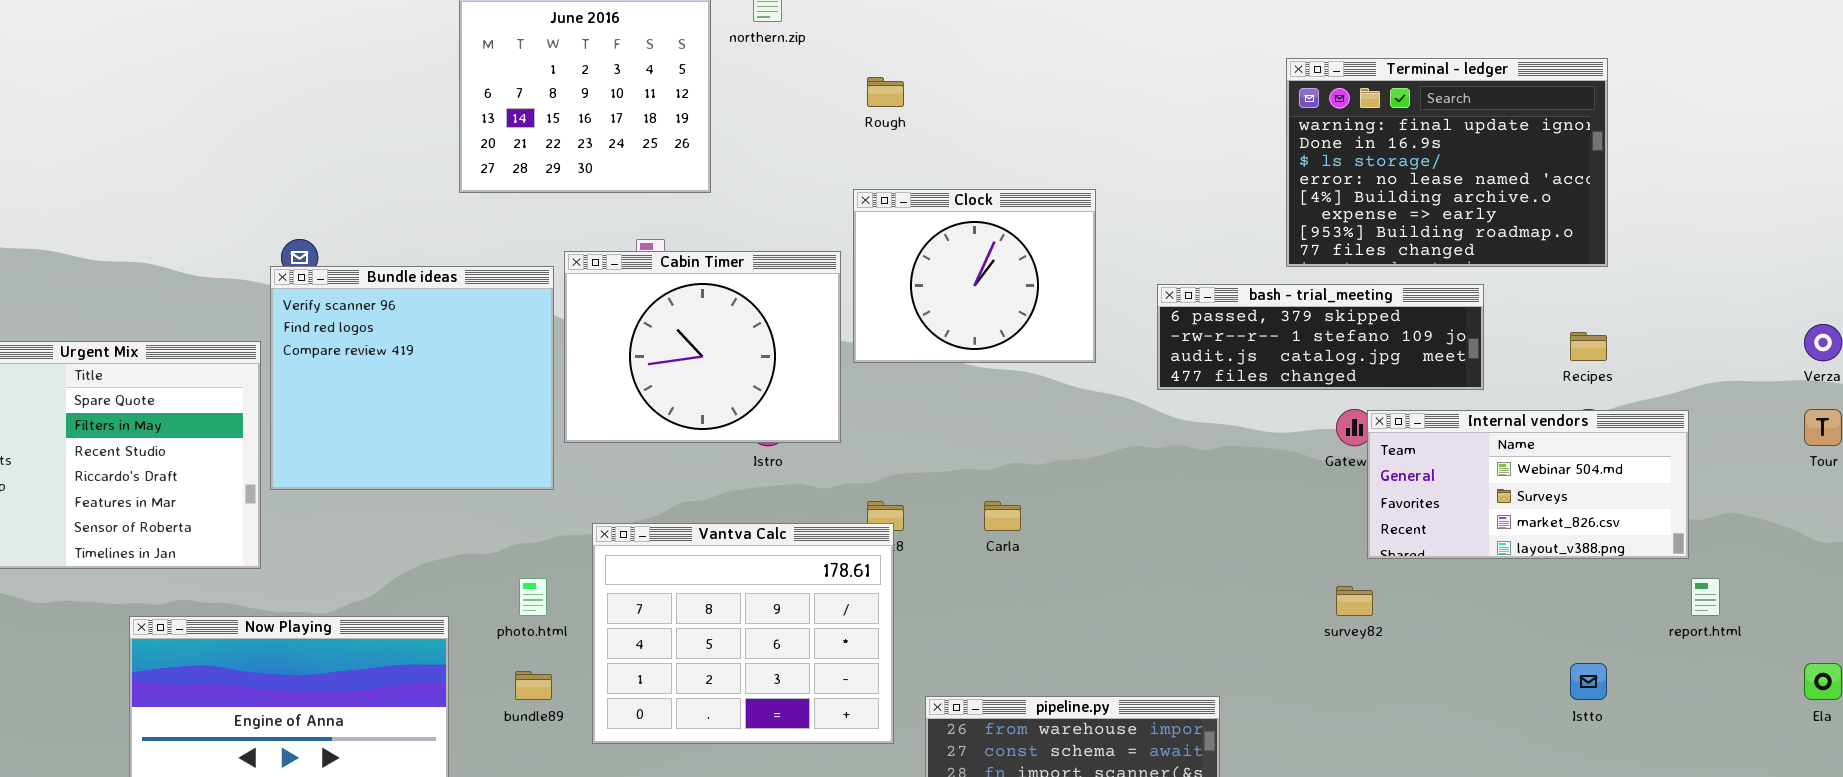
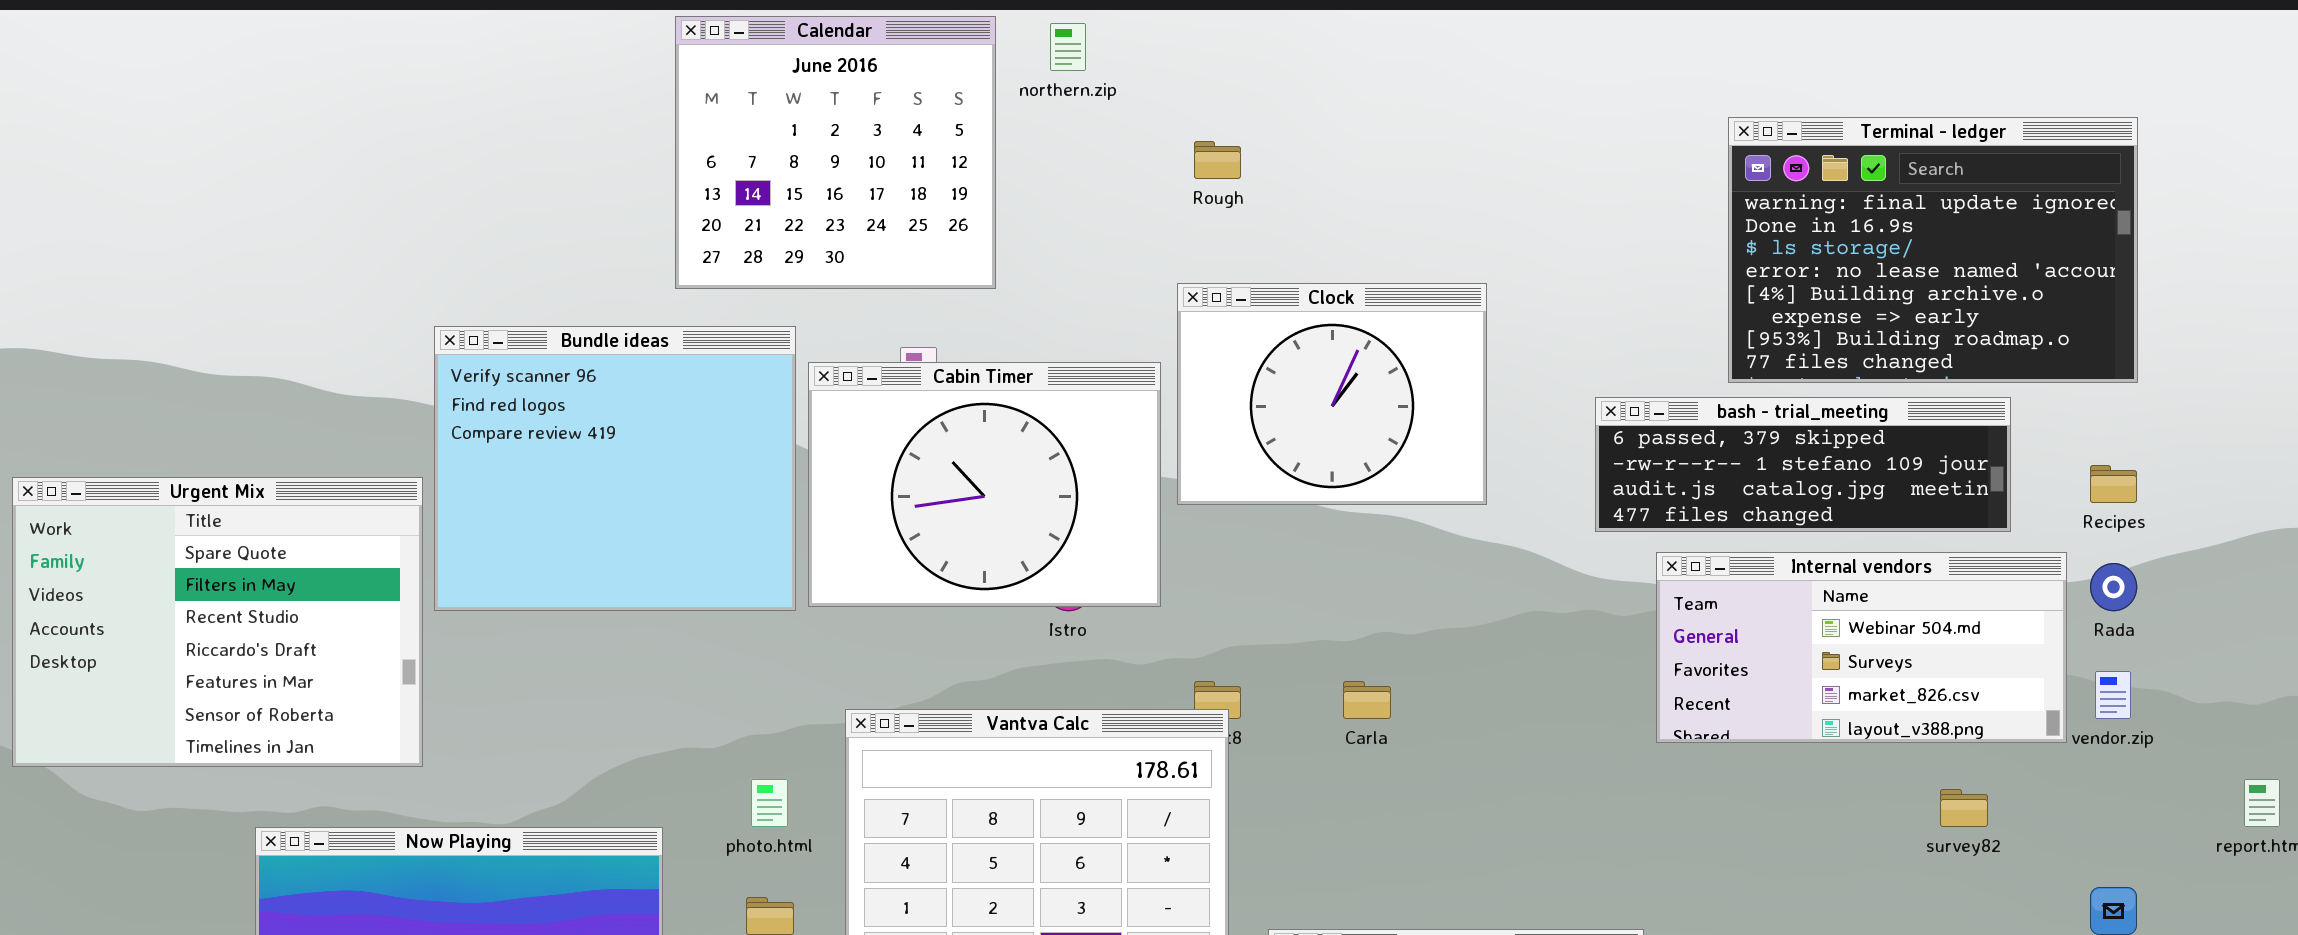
Bundle ideas: [270,266,554,490] -> [434,326,796,611], moved
bash - trial_meeting: [1157,284,1484,390] -> [1595,397,2011,532], moved
Internal vendors: [1367,410,1689,559] -> [1656,552,2067,743], moved
survey82: [1336,586,1373,616] -> [1940,789,1988,827], moved

